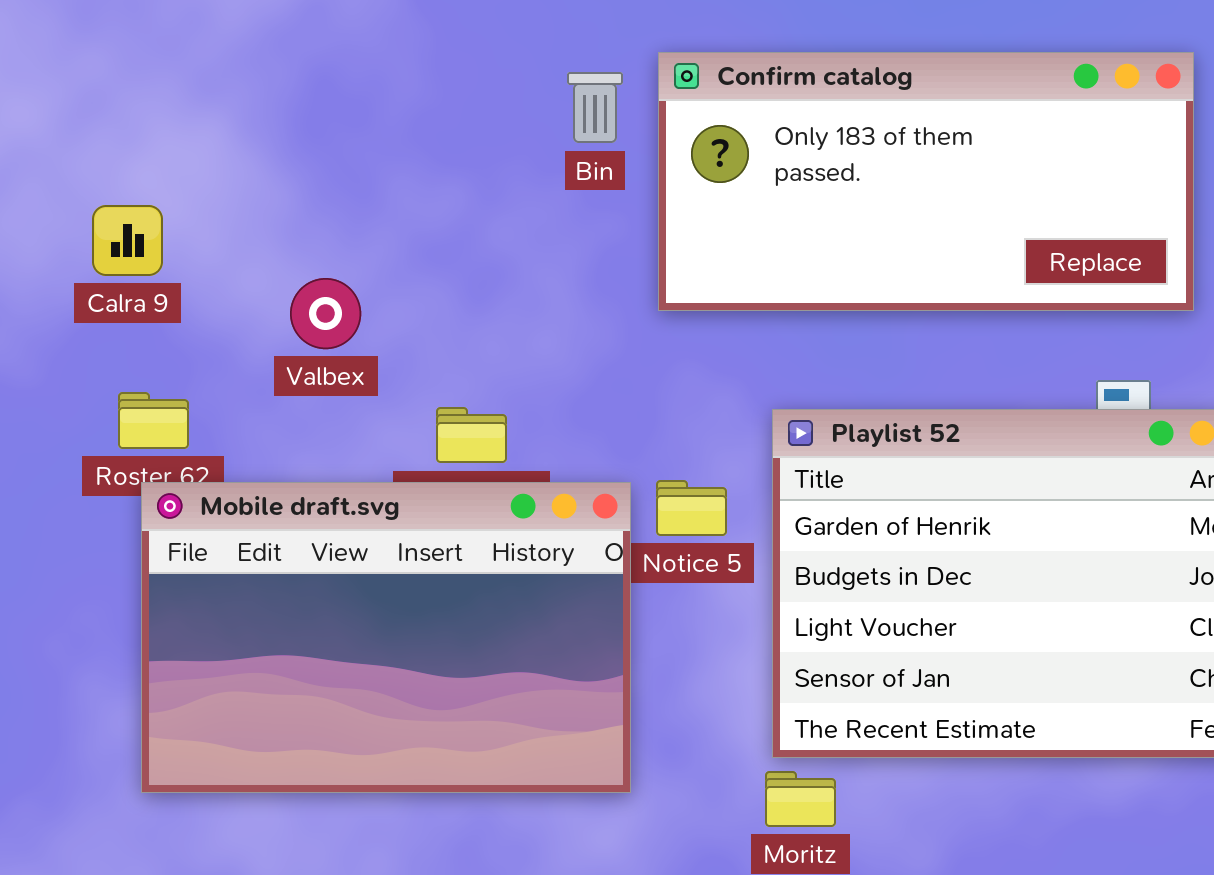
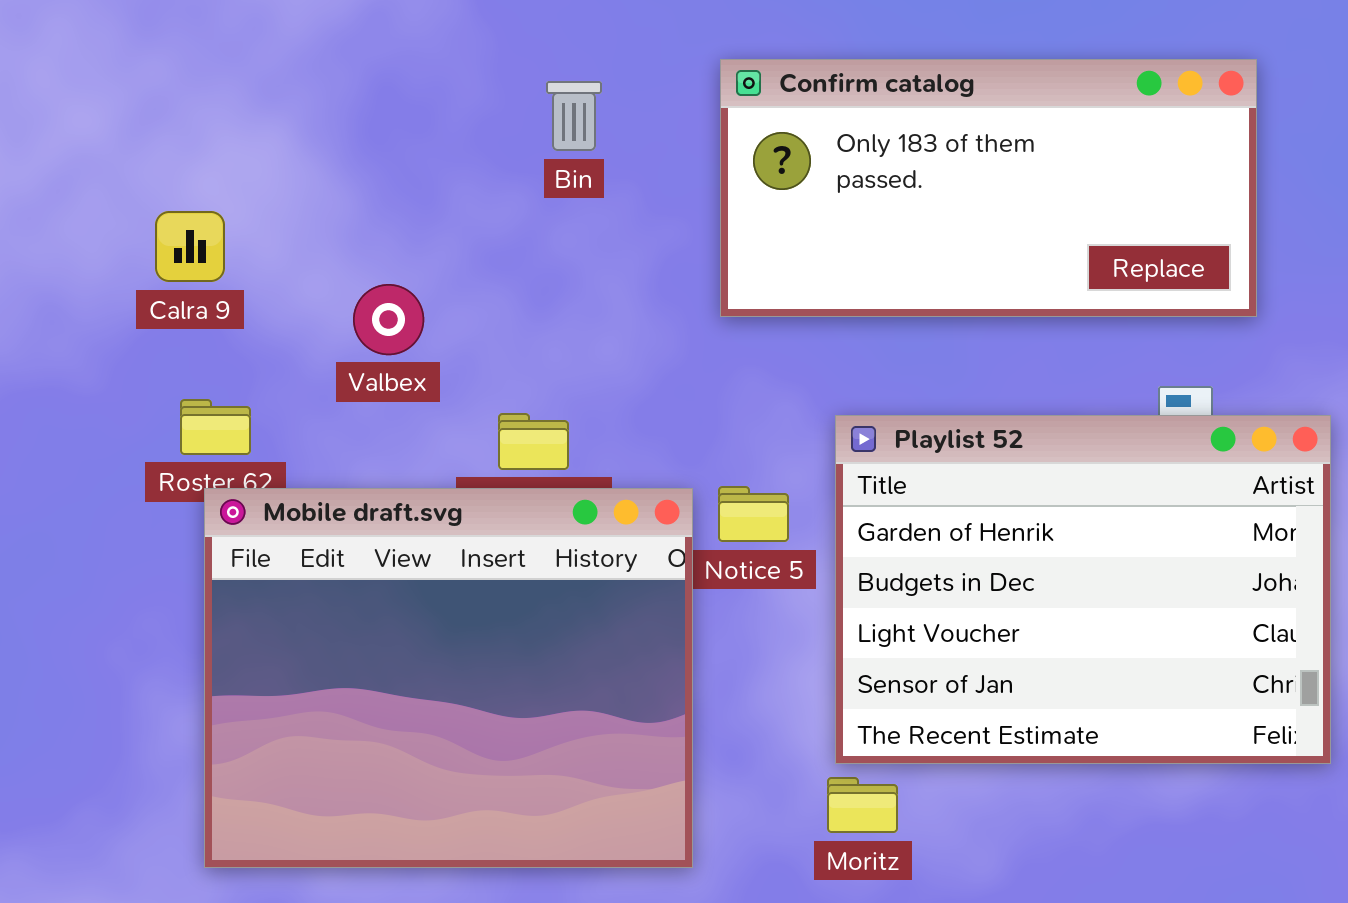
Bin: [567,72,623,143] -> [546,81,602,151], moved
Mobile draft.svg: [141,482,631,793] -> [204,488,693,868], resized

